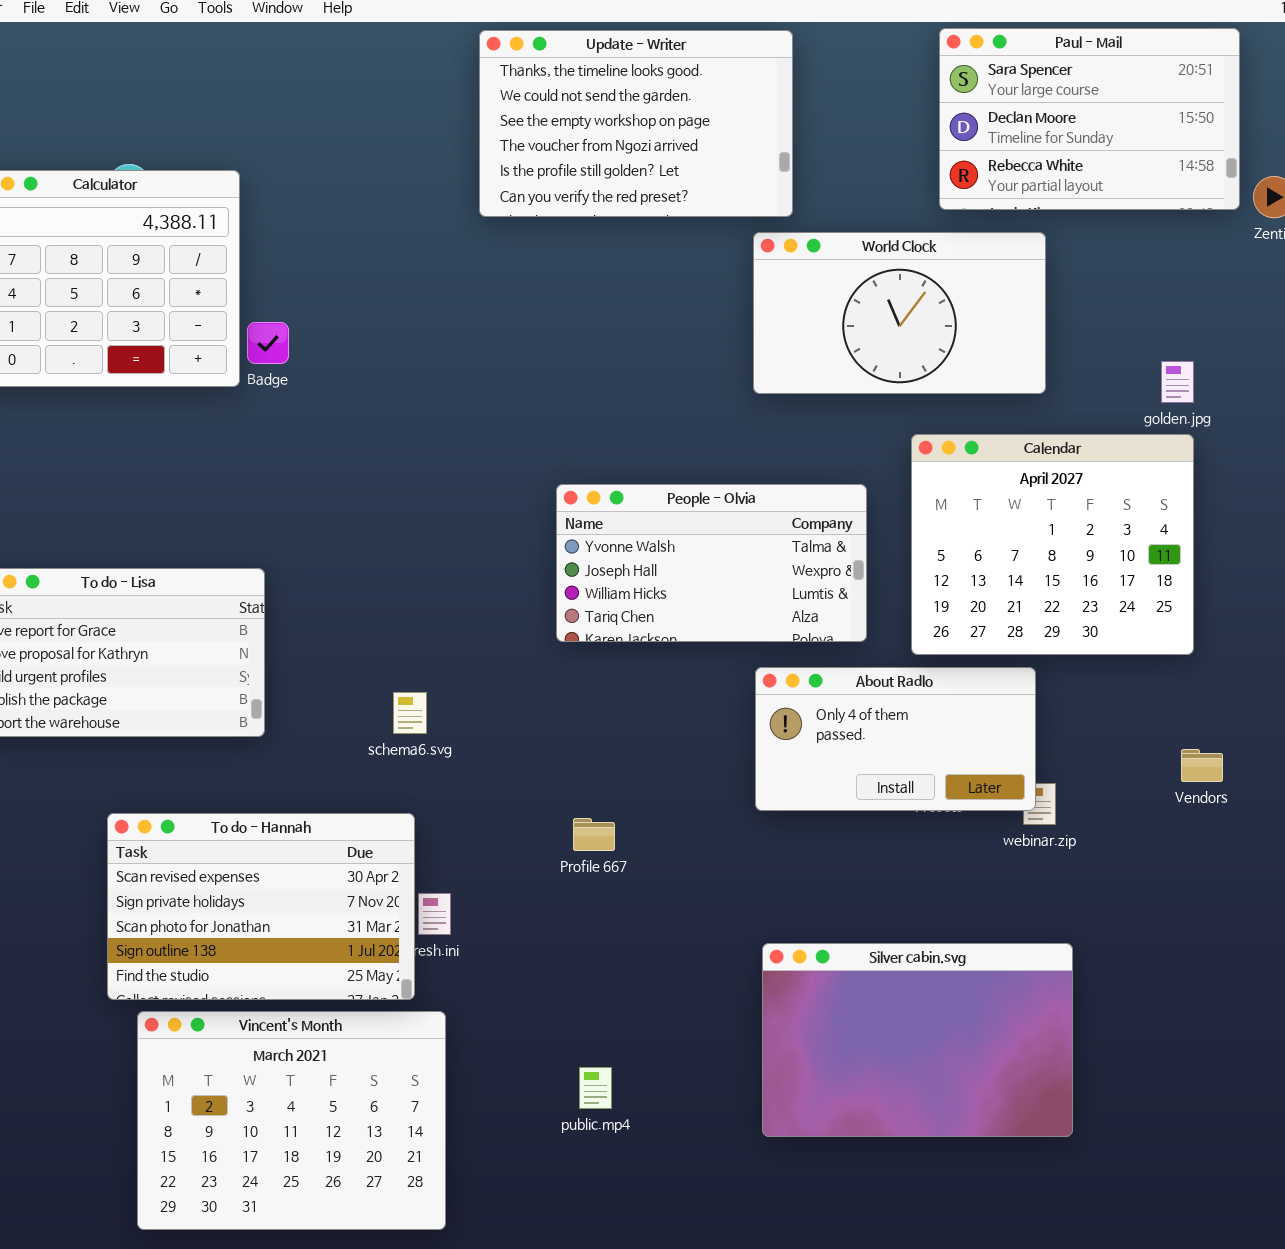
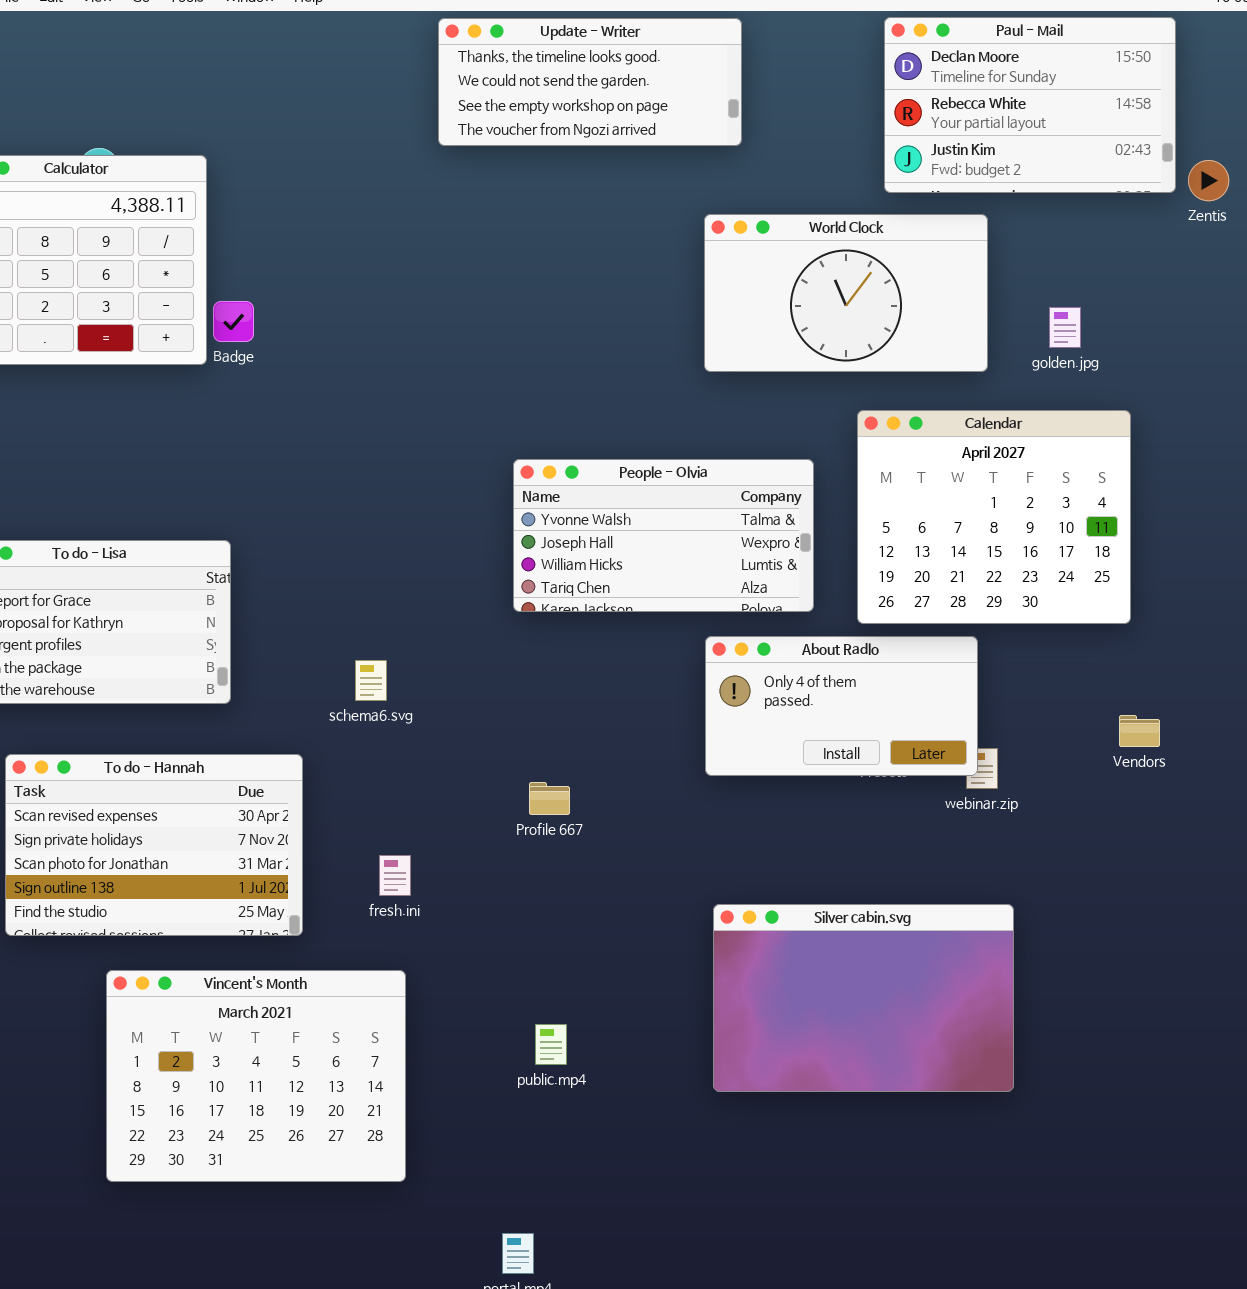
Paul - Mail: [939,28,1240,210] -> [884,17,1176,193], scrolled down 1 row
Update - Writer: [479,30,793,217] -> [438,18,742,146], resized
golden.jpg: [1161,361,1194,403] -> [1049,307,1081,348], moved
To do - Hannah: [107,813,415,1000] -> [5,754,303,936], moved

